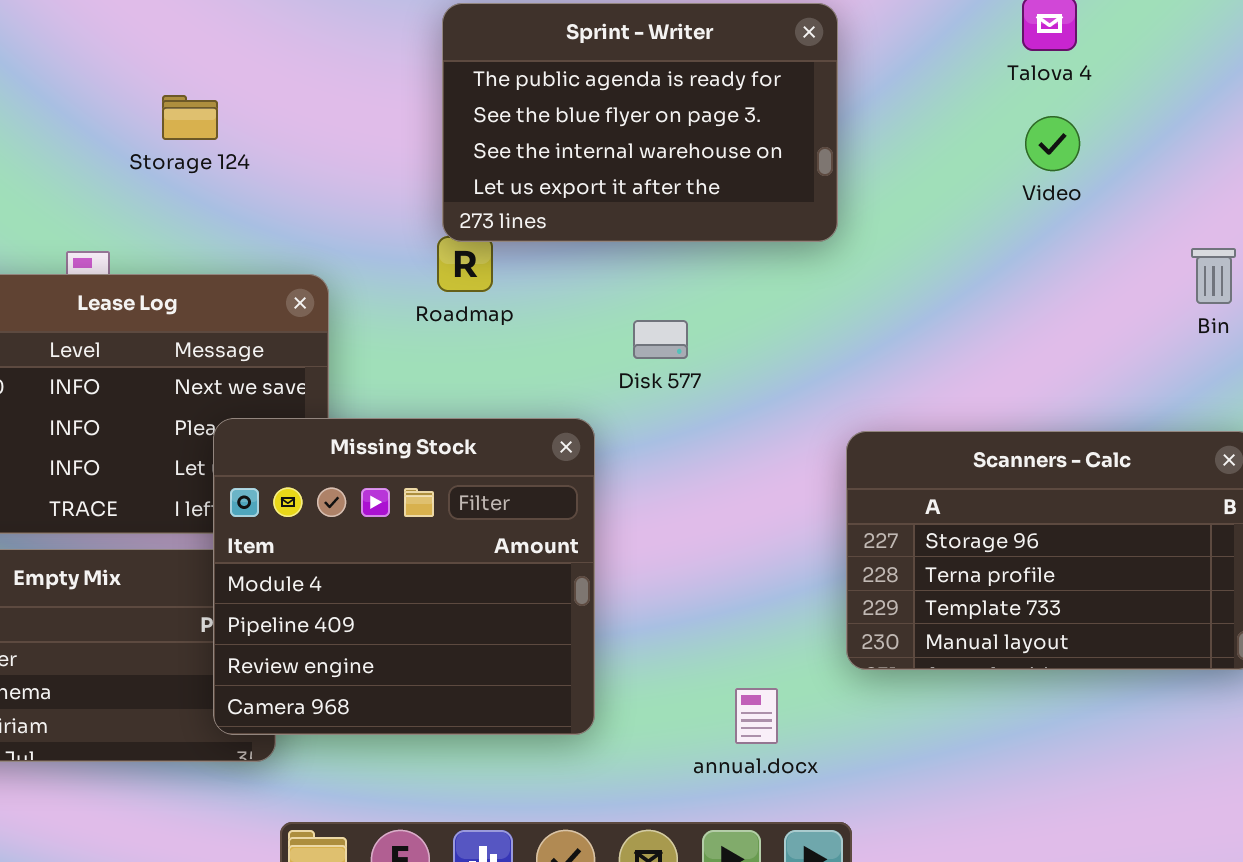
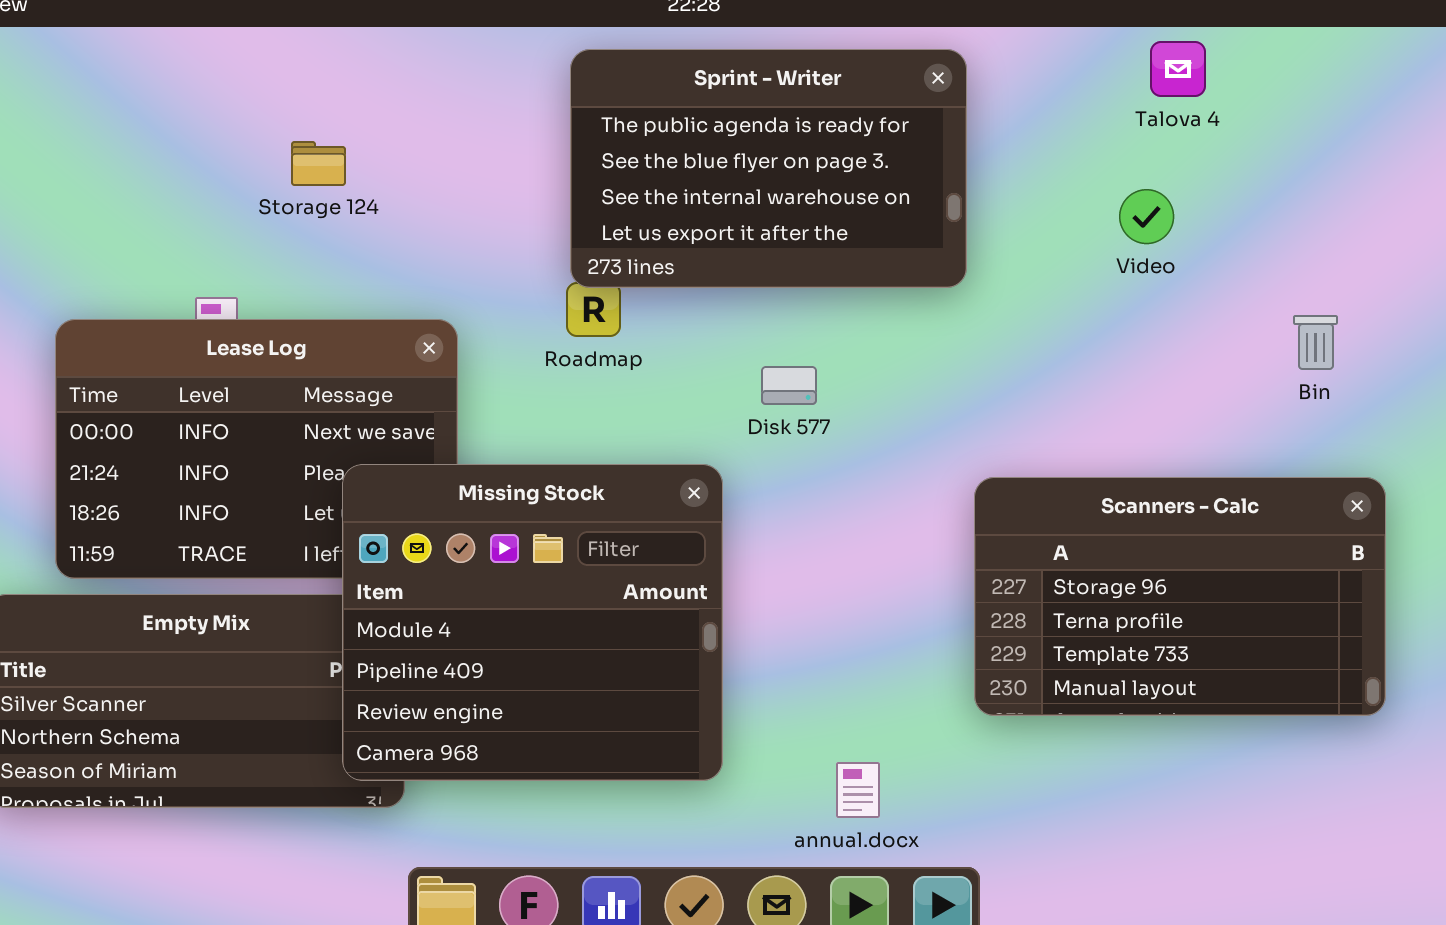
Video: [1025,116,1080,171] -> [1119,189,1174,244], moved
Bin: [1191,248,1236,304] -> [1293,315,1338,370], moved
annual.docx: [735,688,778,744] -> [836,762,880,818], moved

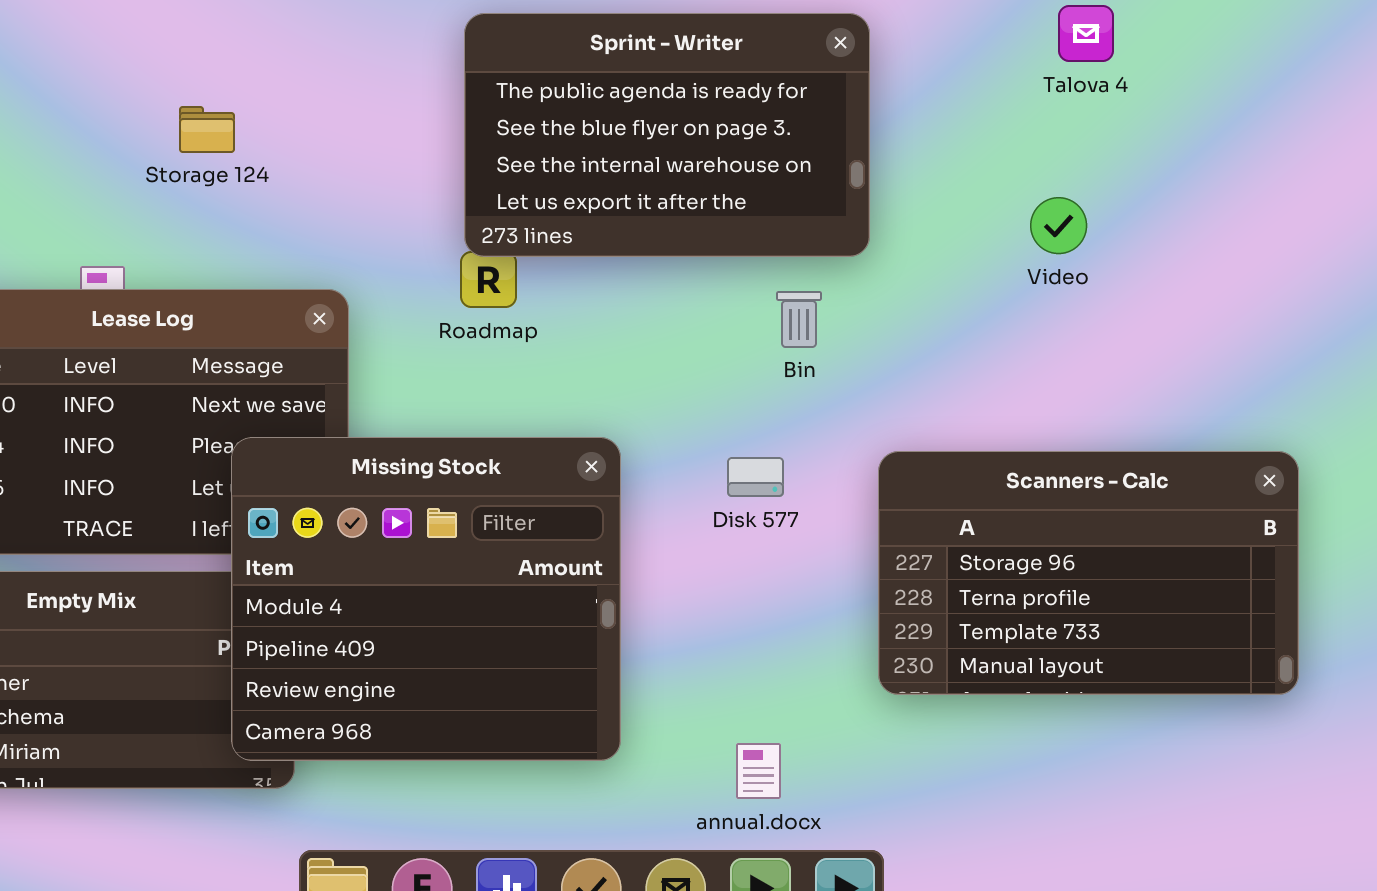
Video: [1119,189,1174,244] -> [1030,197,1087,254], moved
Bin: [1293,315,1338,370] -> [776,291,822,348], moved
Disk 577: [761,366,817,405] -> [727,457,784,497], moved

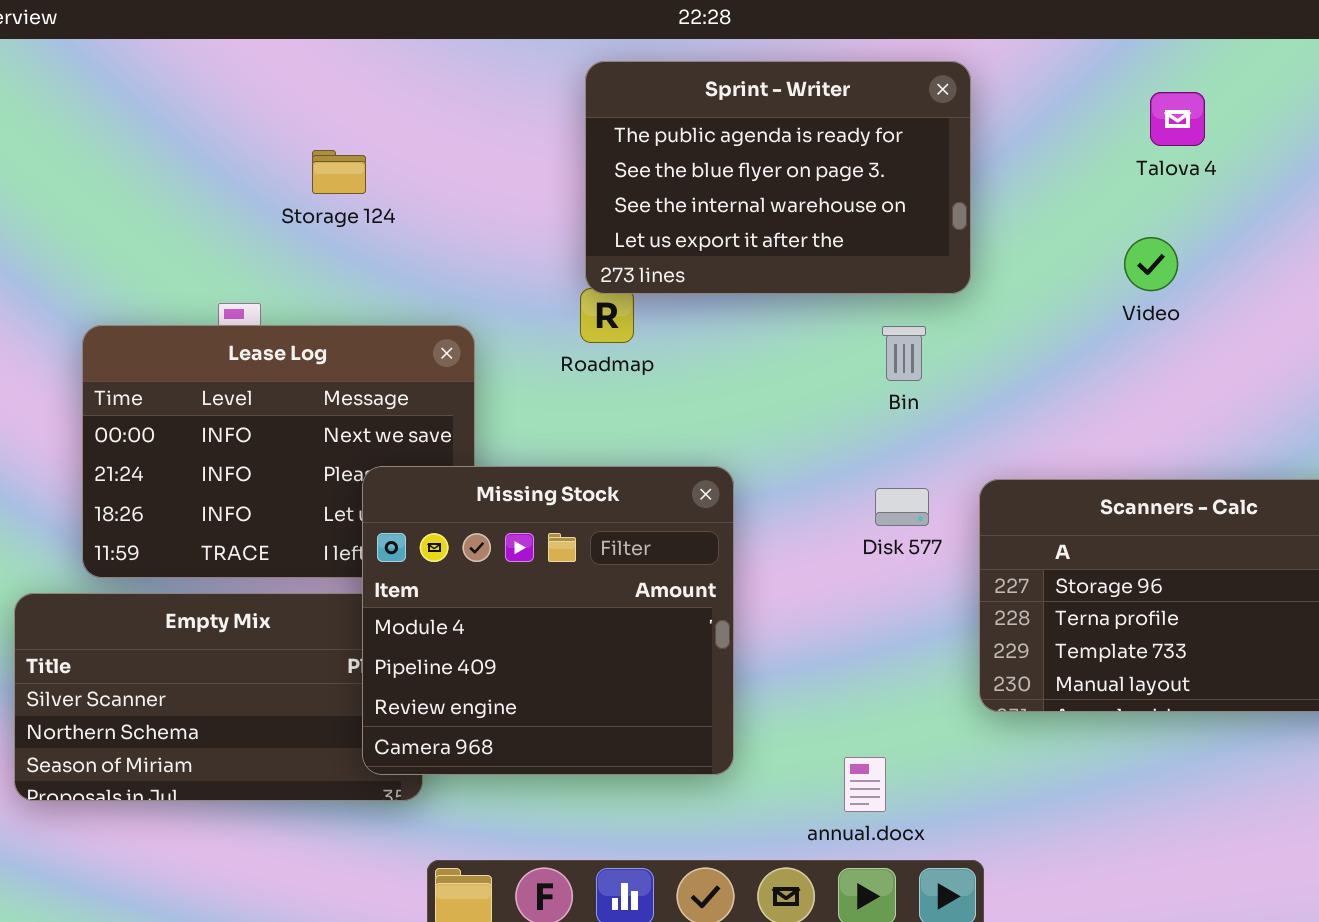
Talova 4: [1058,5,1114,62] -> [1150,92,1205,146], moved
Disk 577: [727,457,784,497] -> [875,488,929,526], moved

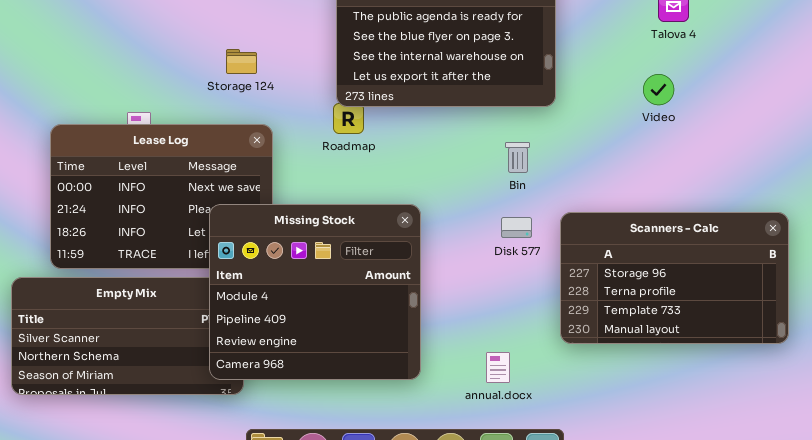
Storage 124: [312,150,366,194] -> [226,49,257,74], moved
Bin: [882,326,926,381] -> [505,142,530,173], moved
annual.docx: [844,757,886,812] -> [486,352,510,383], moved

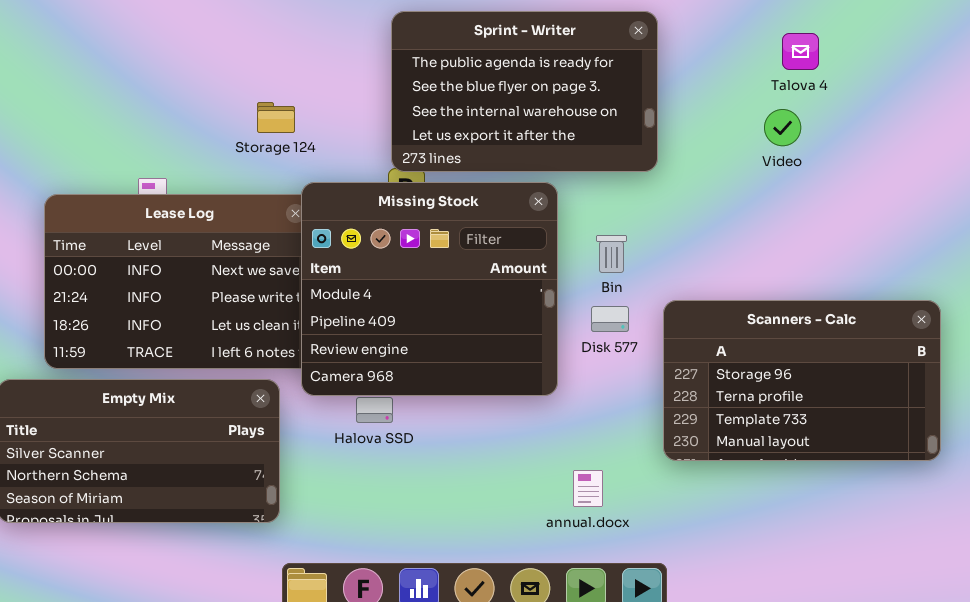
Video: [643,74,674,105] -> [764,109,801,146], moved
Bin: [505,142,530,173] -> [596,235,627,273], moved
Missing Stock: [209,204,421,380] -> [301,182,558,396], moved

